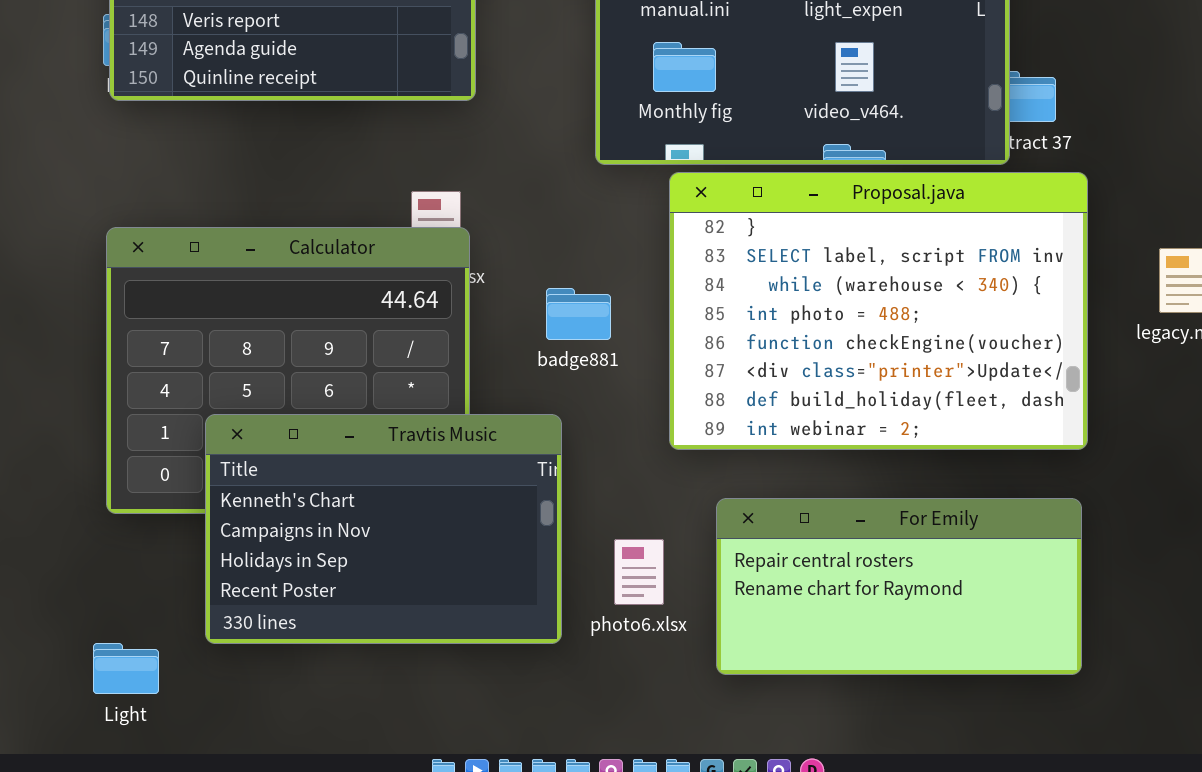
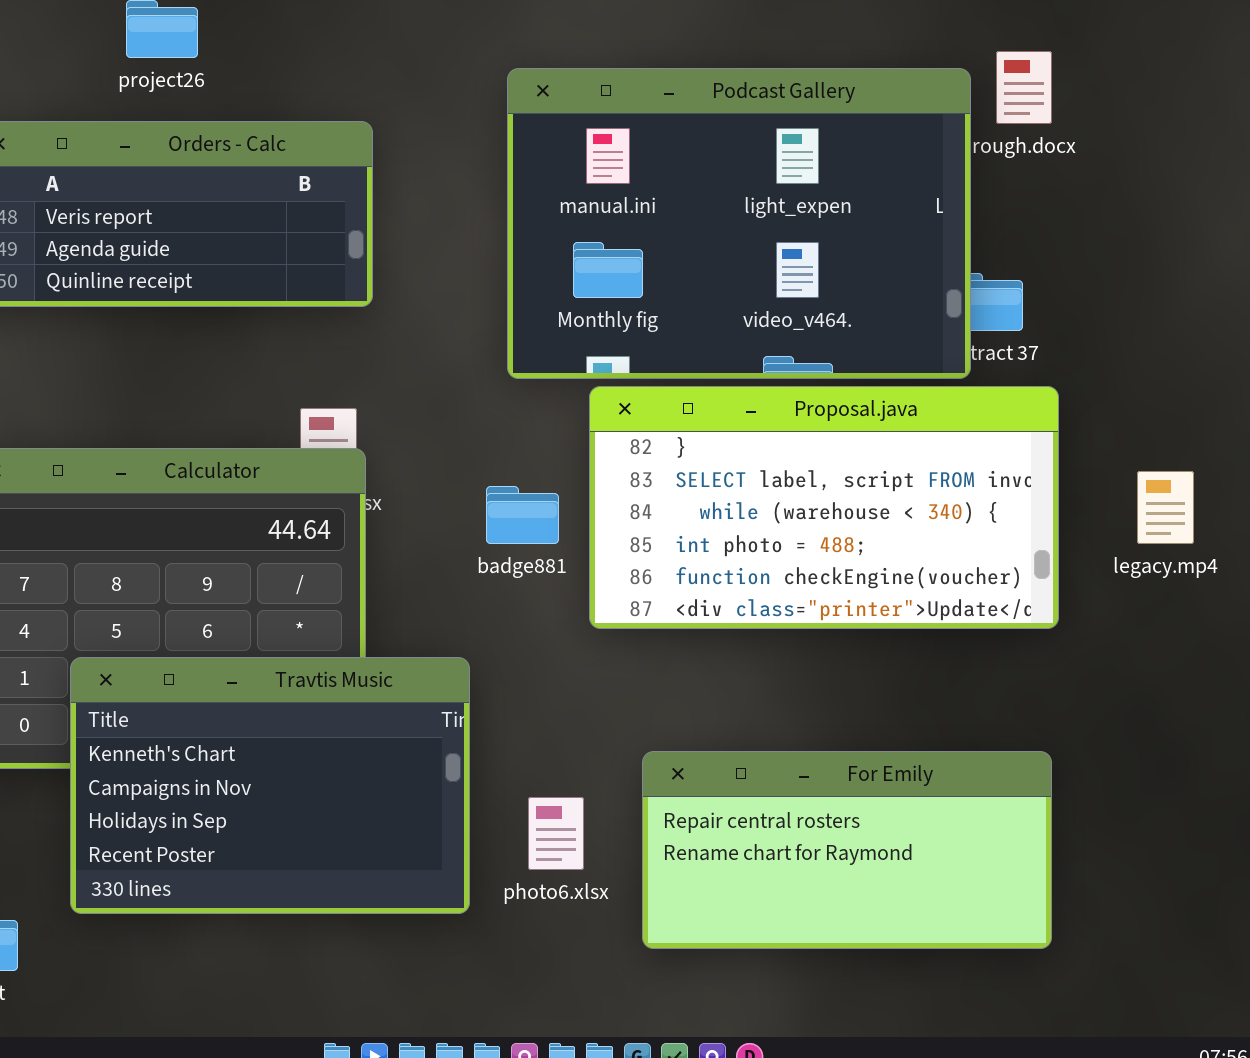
Proposal.java: [669,172,1088,450] -> [589,386,1059,629], resized
badge881: [546,288,611,340] -> [486,486,559,544], moved

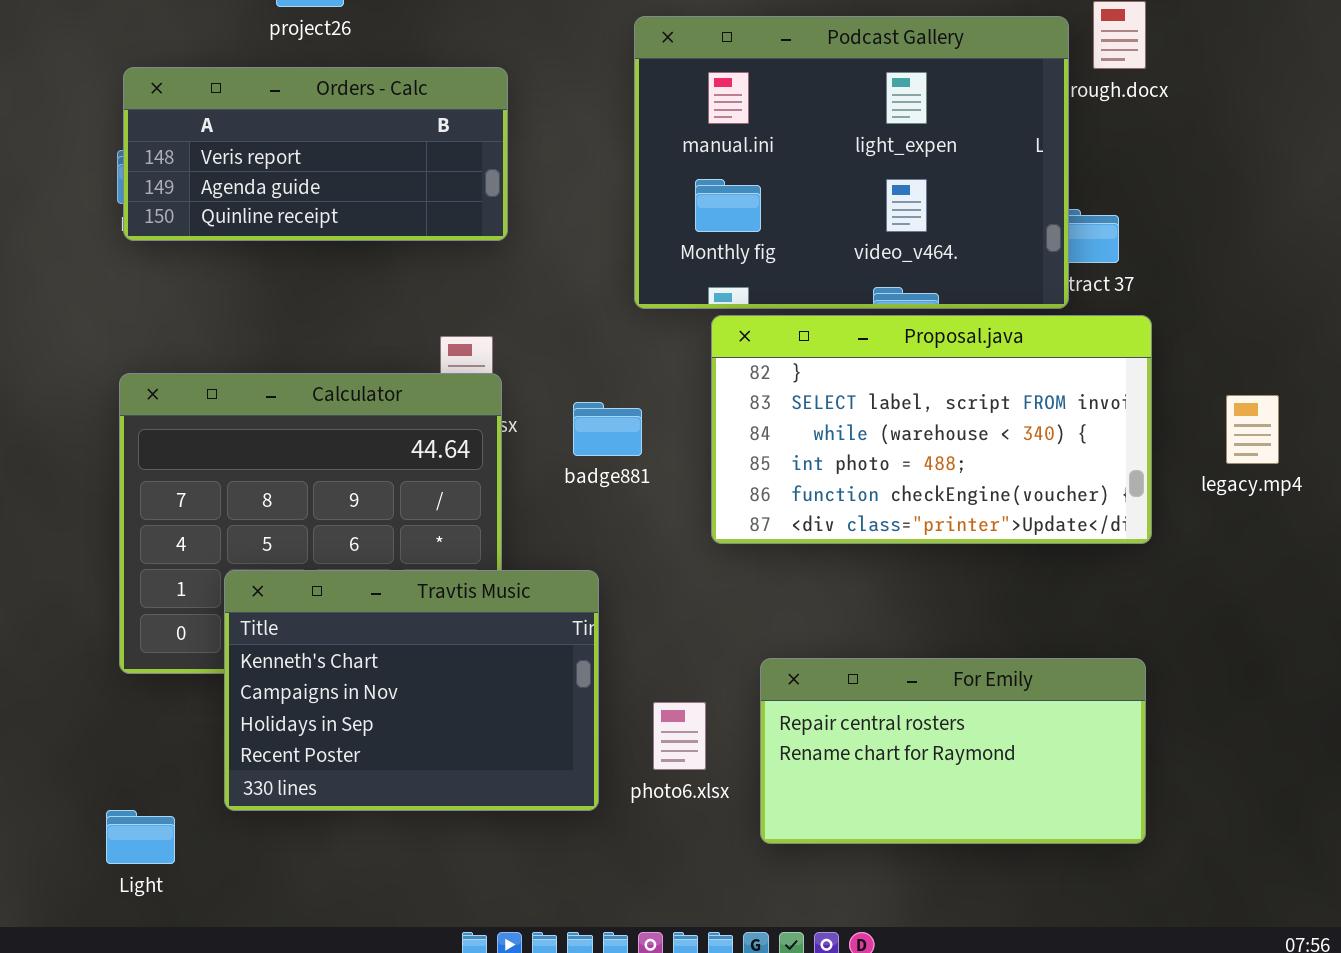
badge881: [486,486,559,544] -> [573,402,642,456], moved

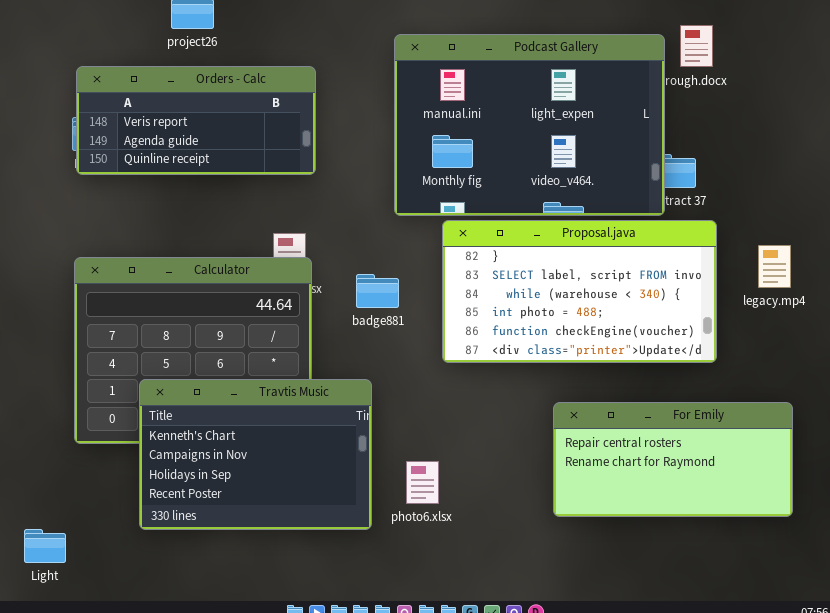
legacy.mp4: [1226,395,1279,464] -> [758,245,791,288], moved
For Emily: [760,658,1146,844] -> [553,402,793,517], moved
Light: [106,810,175,864] -> [24,529,66,563], moved

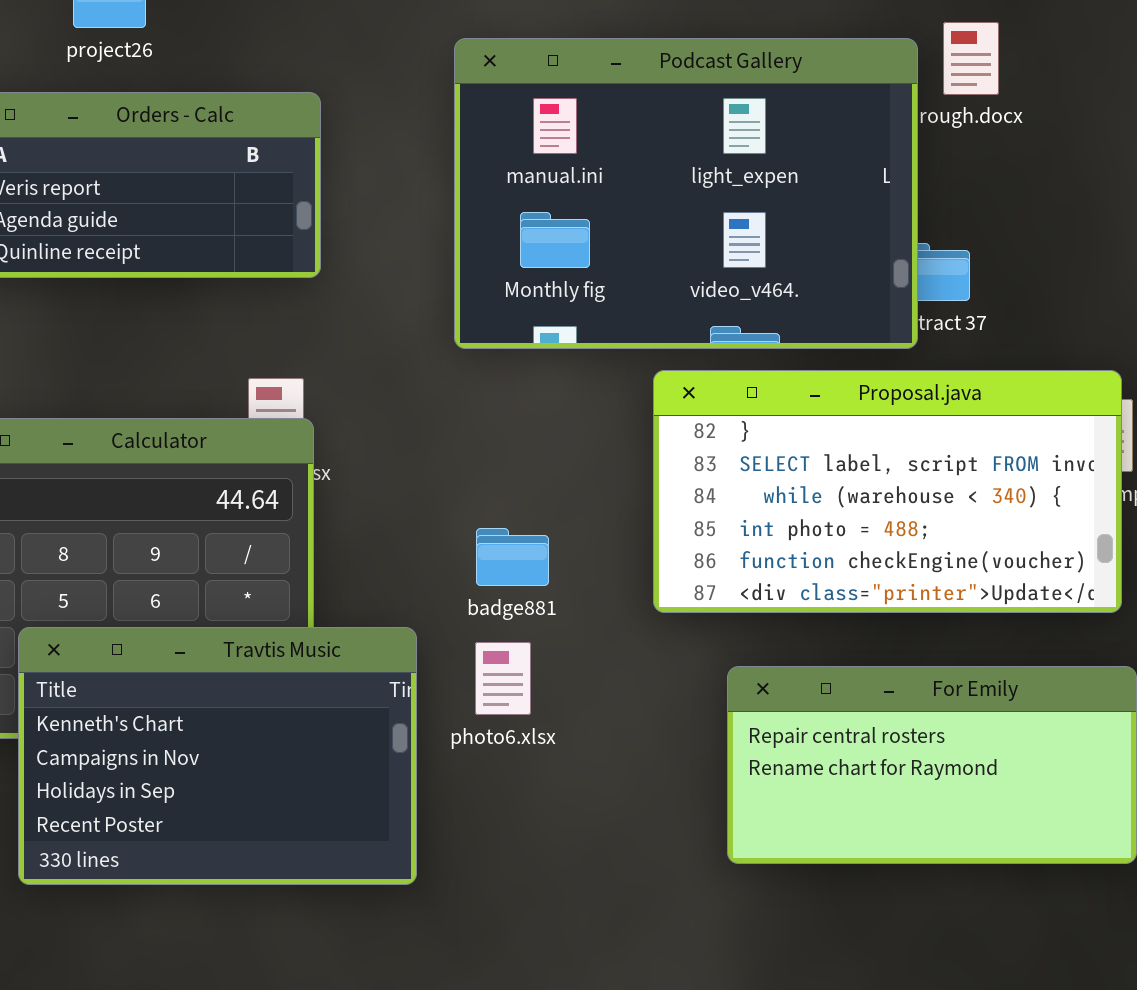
Proposal.java: [442,220,717,363] -> [653,370,1122,613], moved
badge881: [356,274,399,308] -> [476,528,549,586], moved
photo6.xlsx: [406,461,439,504] -> [475,642,531,715], moved

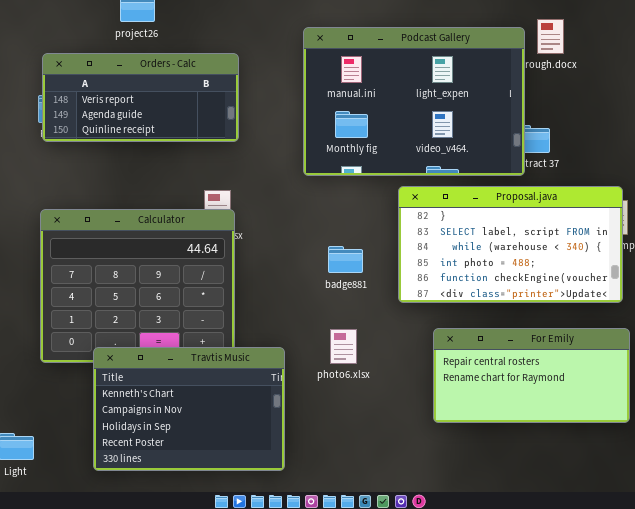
badge881: [476,528,549,586] -> [328,246,363,273], moved
Travtis Music: [18,627,417,885] -> [93,347,285,471], moved
photo6.xlsx: [475,642,531,715] -> [330,329,357,364], moved

